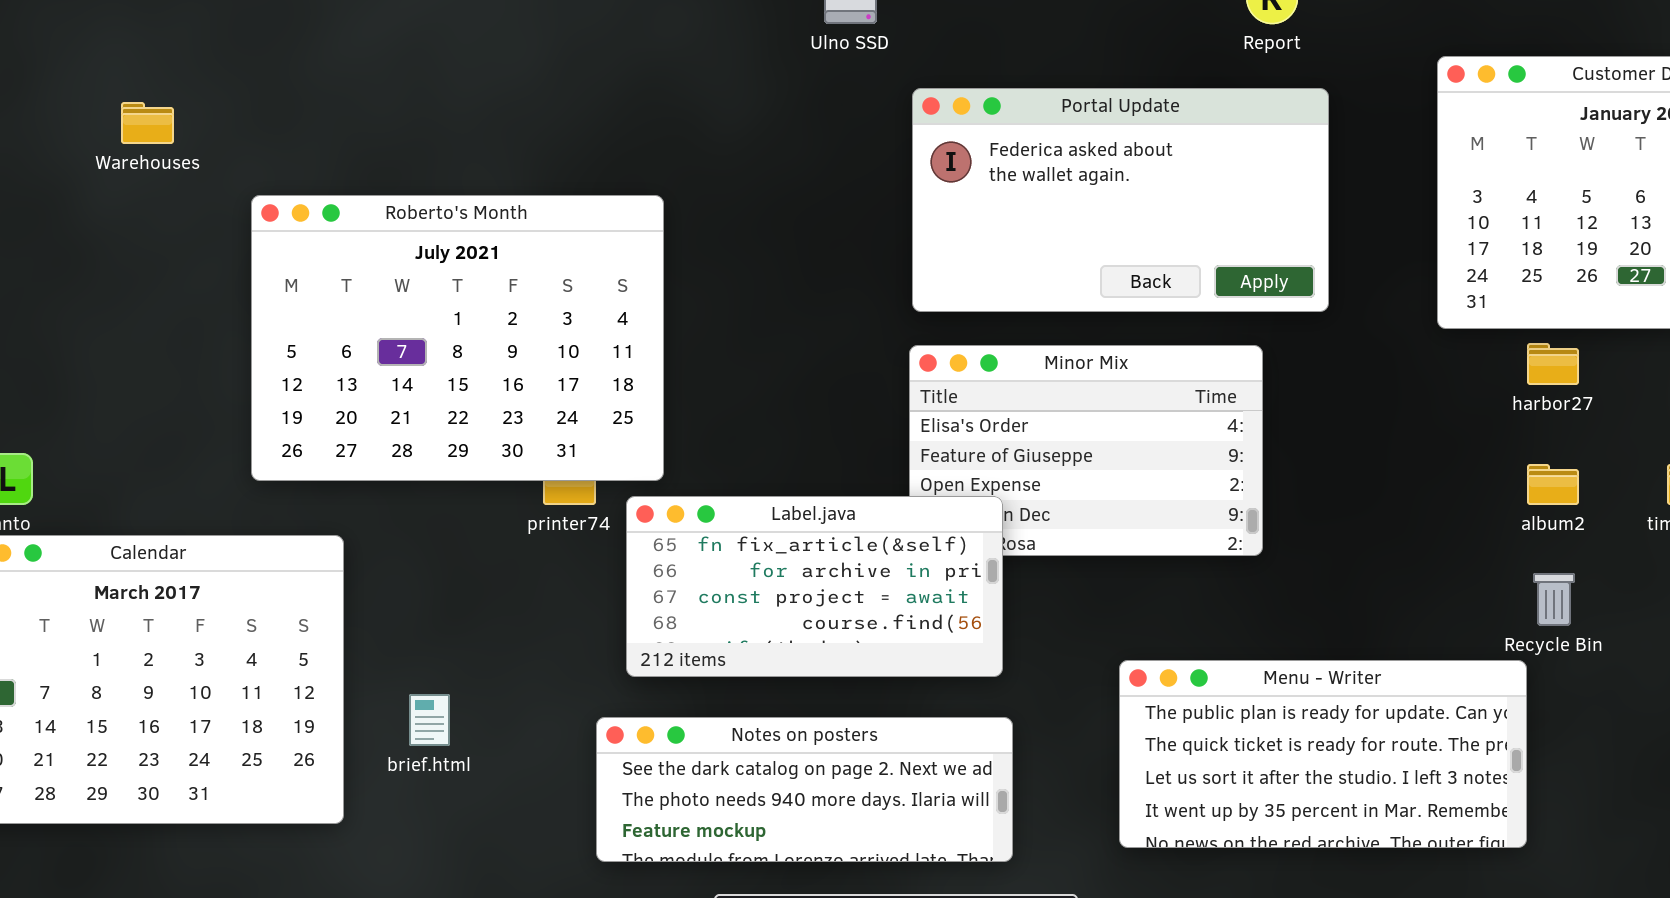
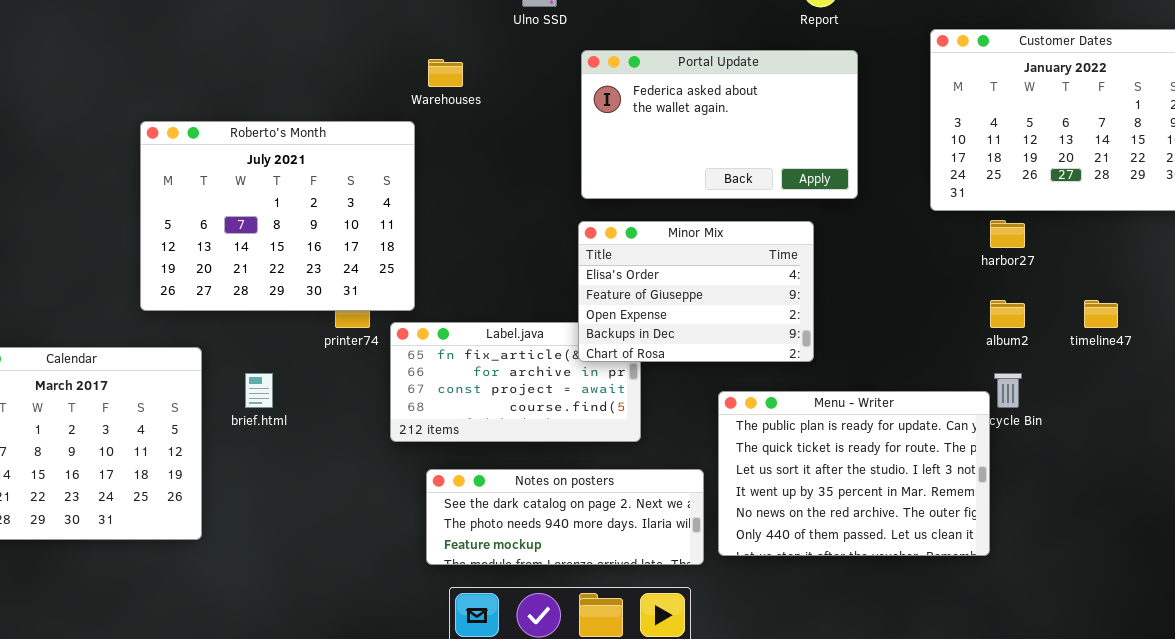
Warehouses: [121,102,174,144] -> [428,59,463,87], moved
Minor Mix: [909,345,1263,556] -> [578,221,814,362], raised
Menu - Writer: [1119,660,1527,848] -> [718,391,990,556], resized
brief.html: [409,694,450,746] -> [245,373,273,408], moved
Notes on posters: [596,717,1013,862] -> [426,469,704,565], moved

